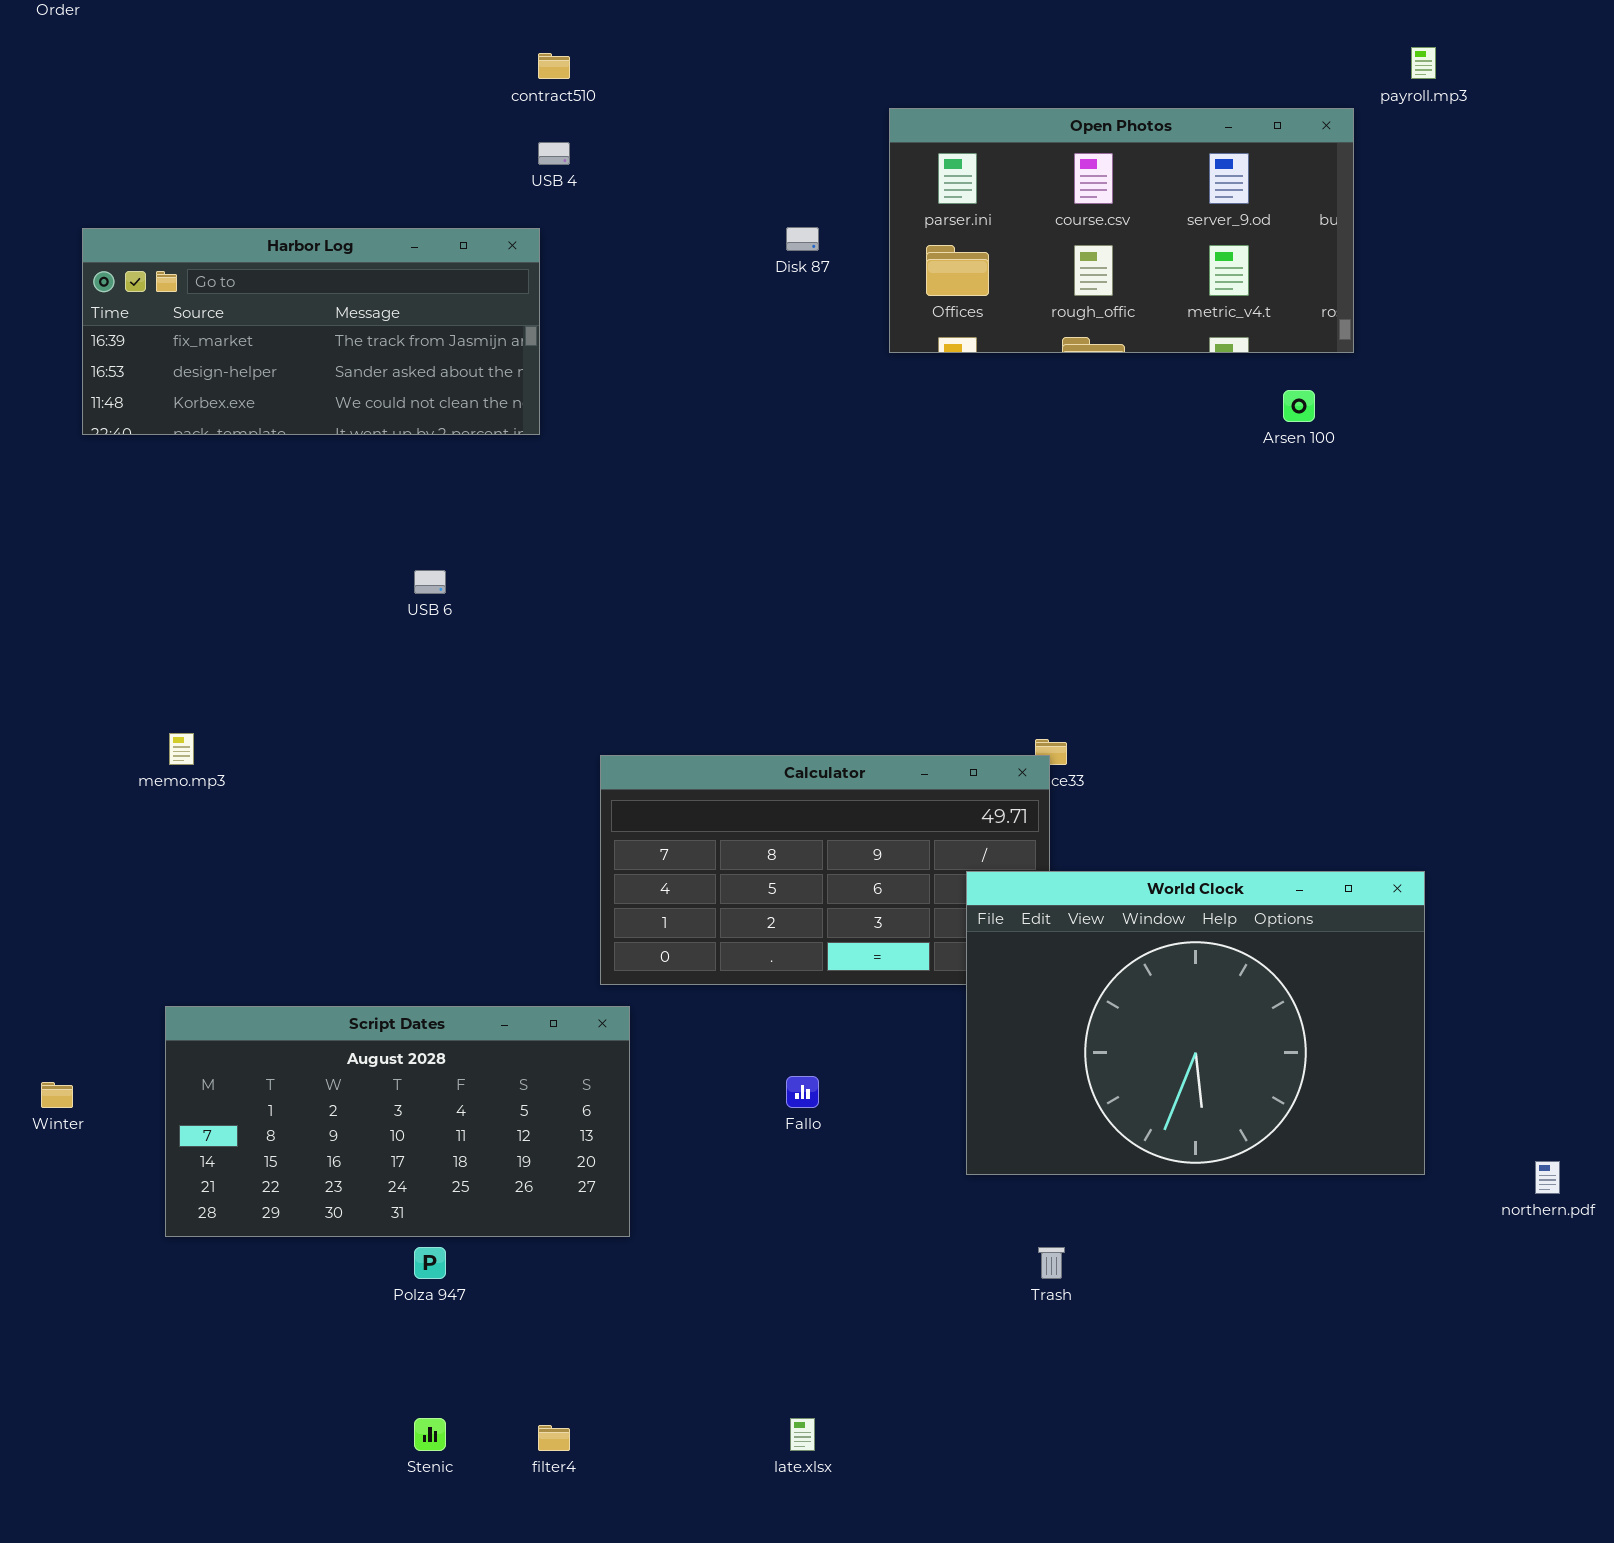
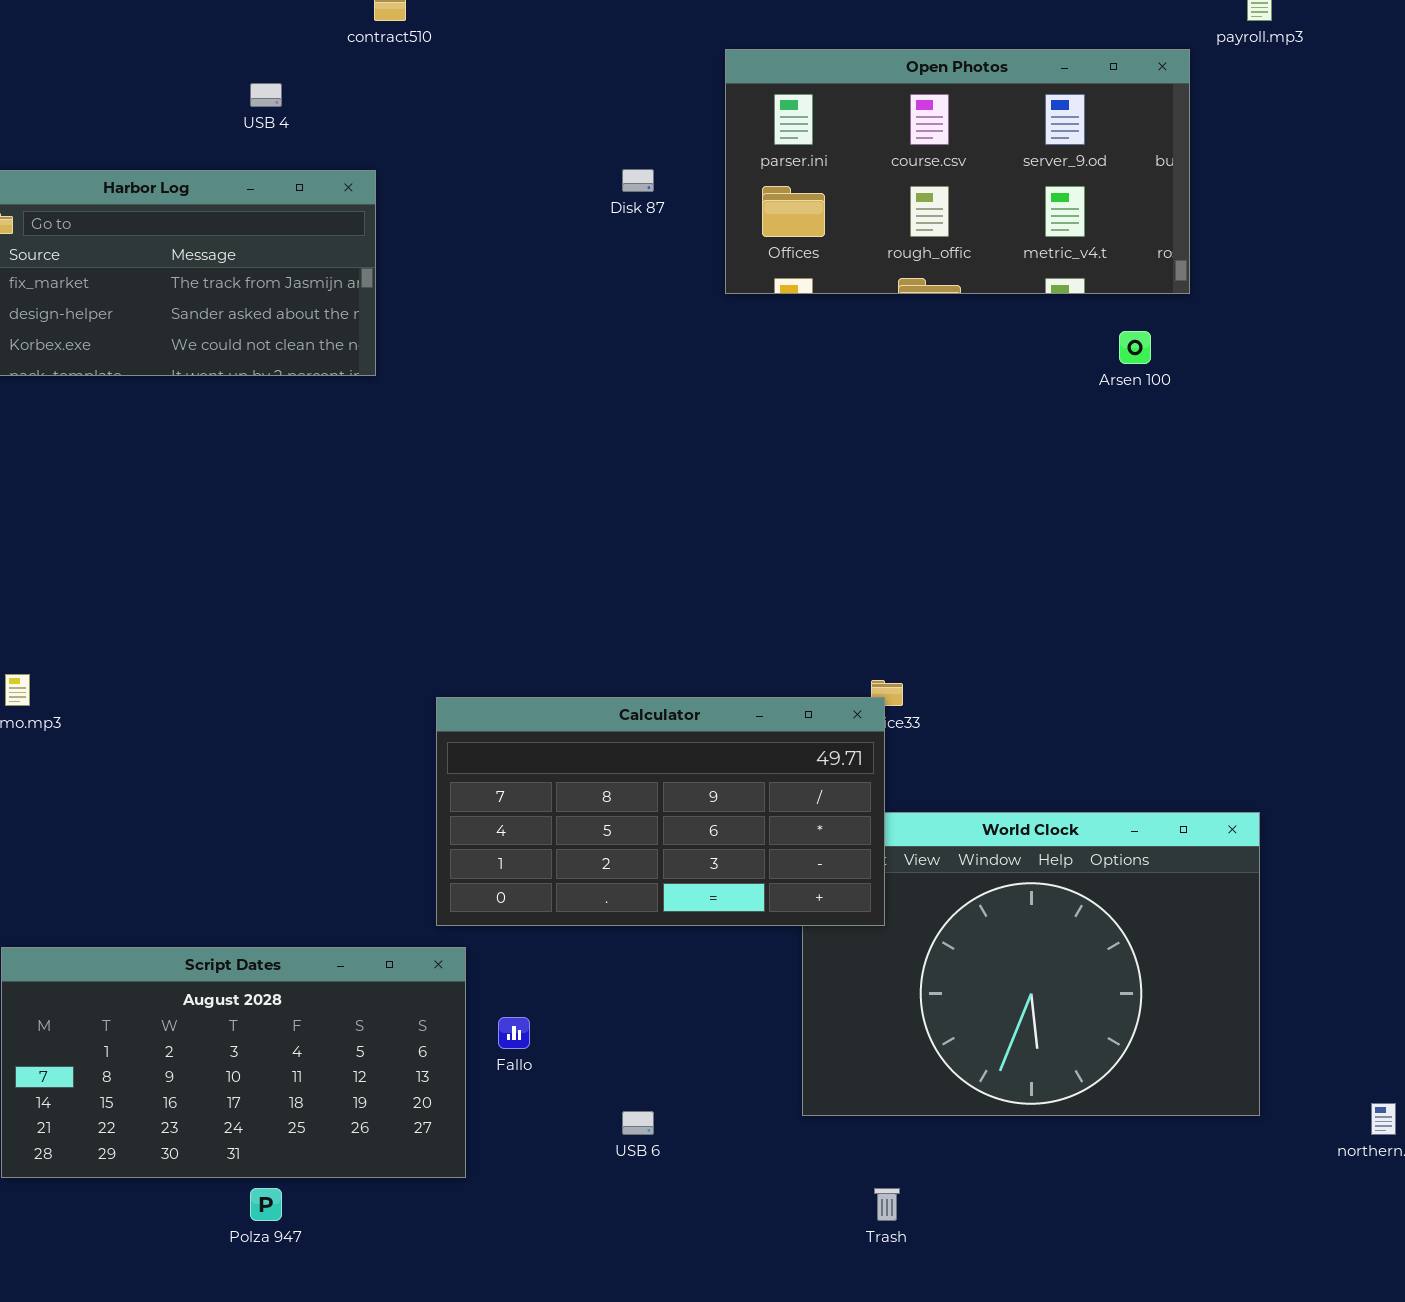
USB 4: [538,142,570,165] -> [250,83,282,107], moved
USB 6: [414,570,446,594] -> [622,1111,654,1135], moved
Calculator: [600,755,1050,985] -> [436,697,885,926], raised
Fallo: [786,1076,819,1108] -> [498,1017,530,1049], moved

